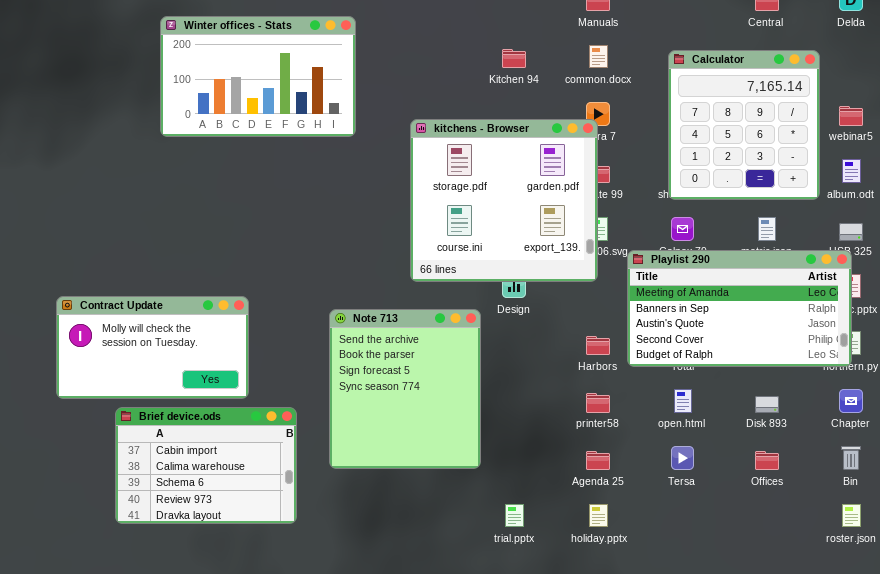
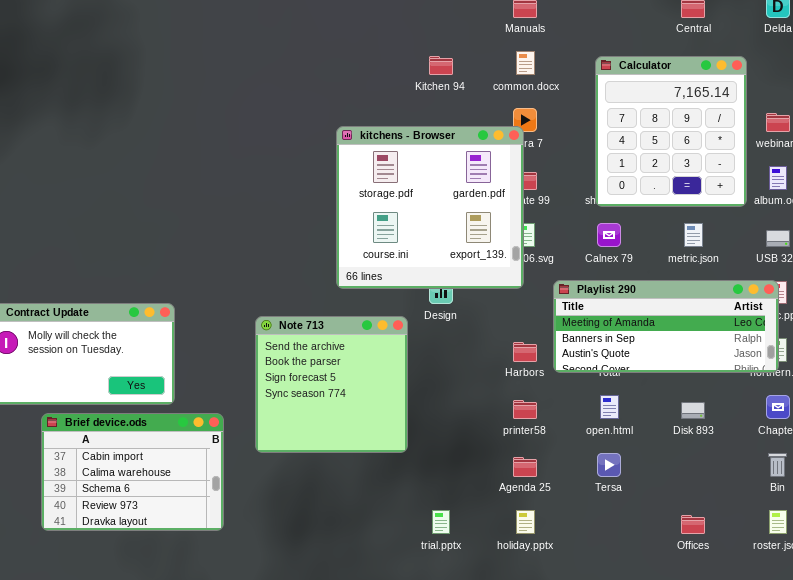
Winter offices - Stats: [160,16,356,137] -> none, closed
Playlist 290: [627,250,852,367] -> [553,280,779,373], resized
Note 713: [329,309,481,469] -> [255,316,408,453], resized
Offices: [755,451,779,470] -> [681,515,705,534], moved

